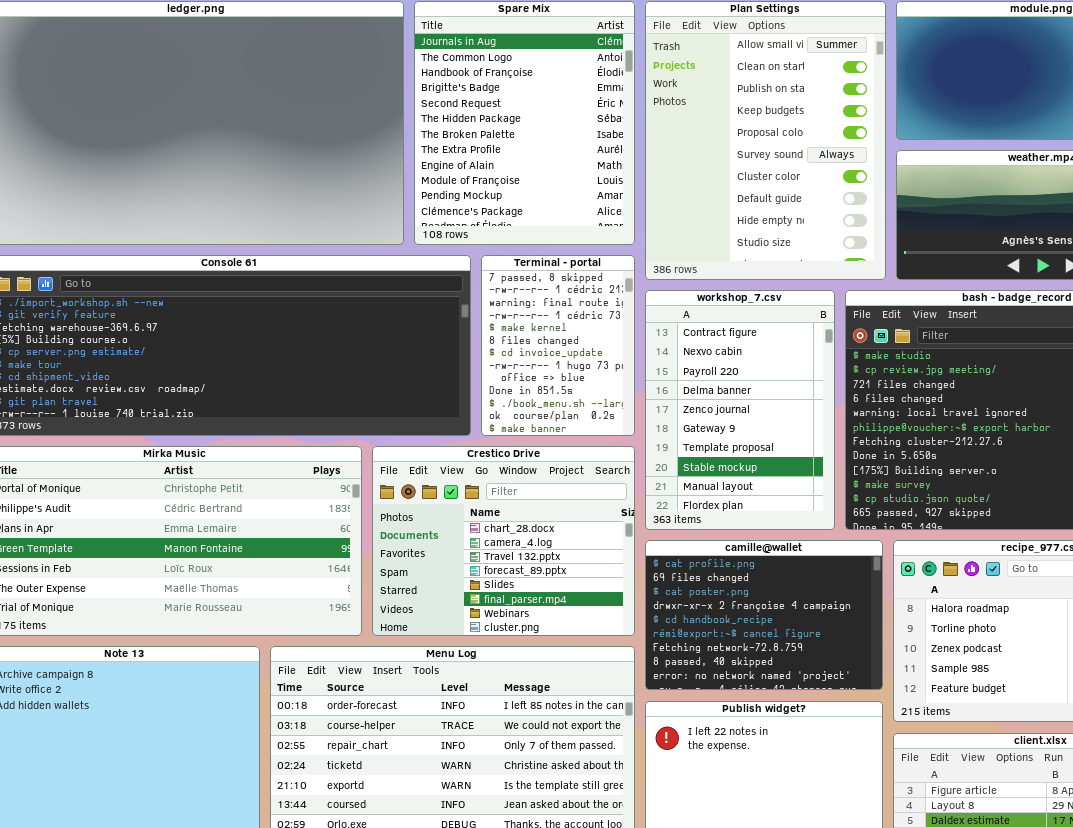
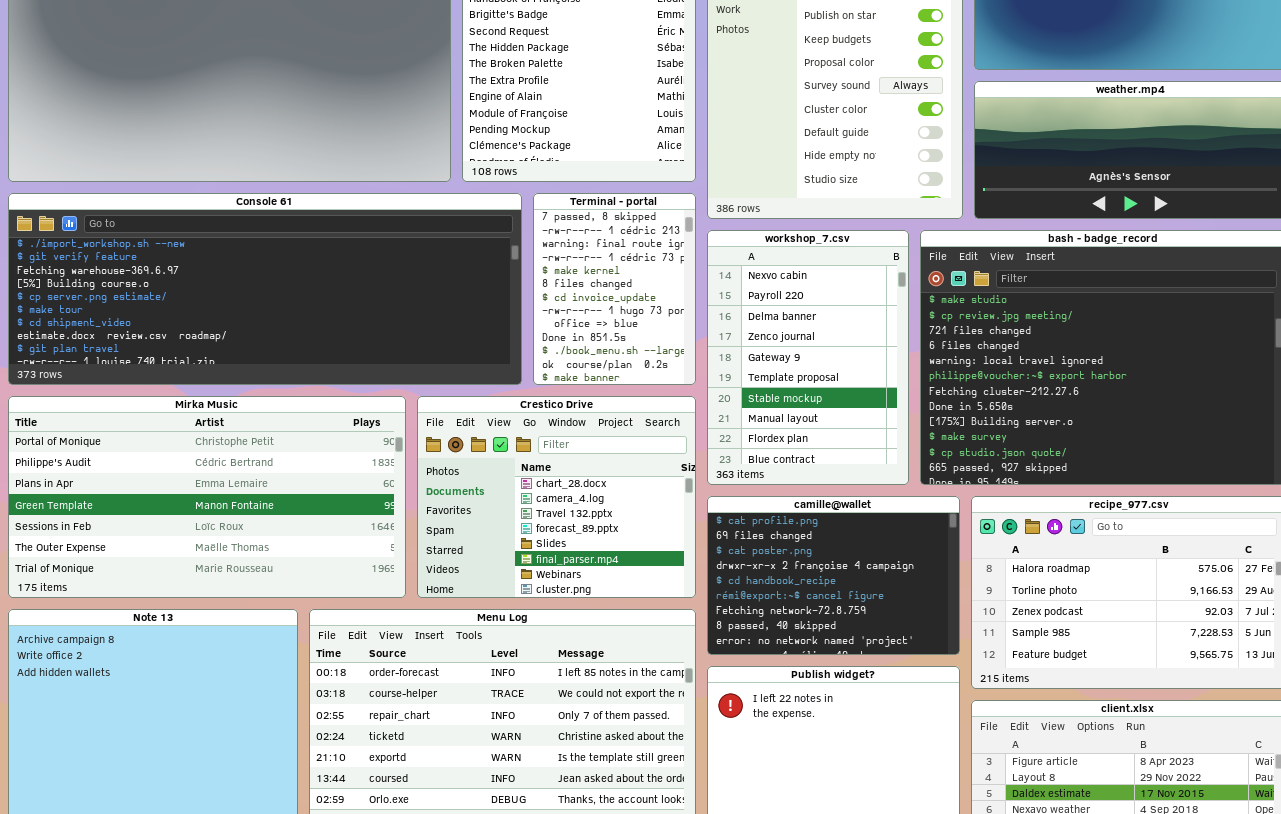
workshop_7.csv: [645,290,835,530] -> [707,230,909,485], scrolled down 1 row

